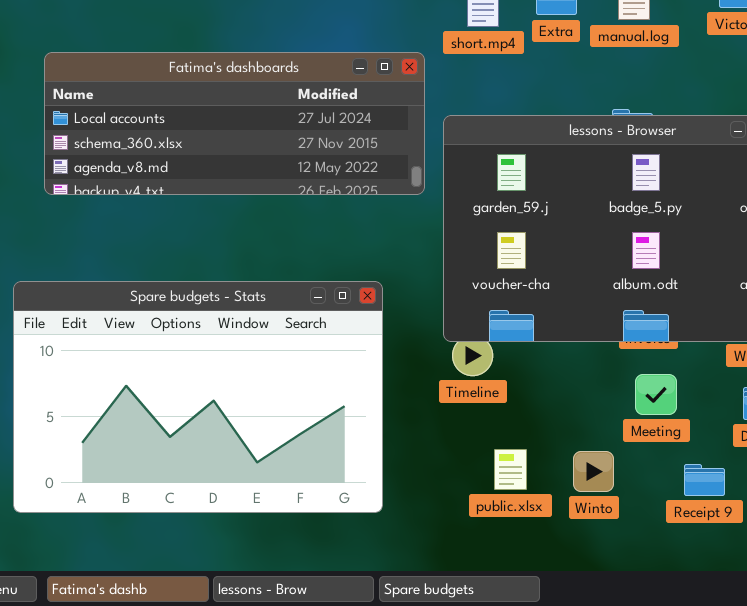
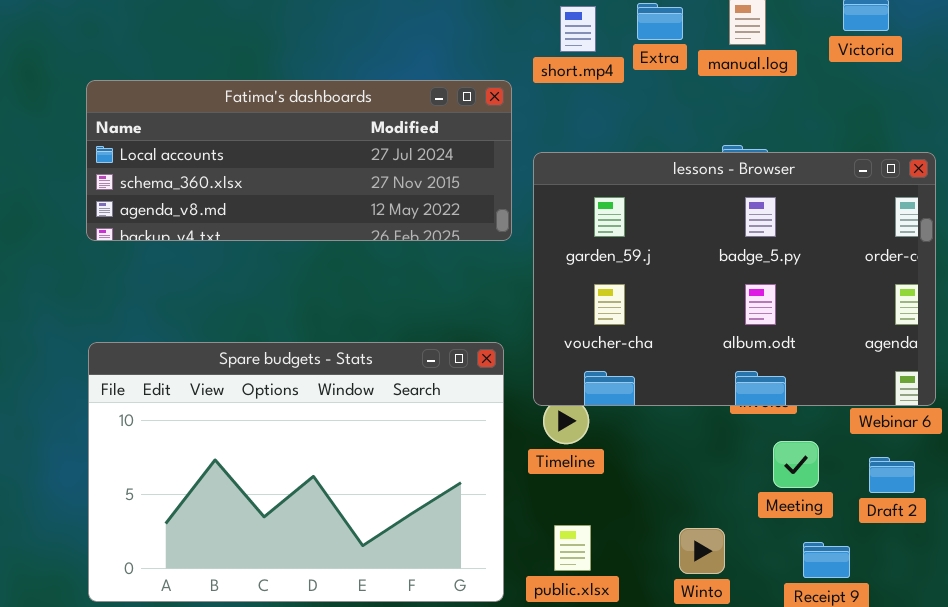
Spare budgets - Stats: [13,281,383,513] -> [88,342,504,602], moved
Meeting: [635,374,677,415] -> [773,441,819,488], moved
public.xlsx: [494,449,527,490] -> [554,525,591,571], moved

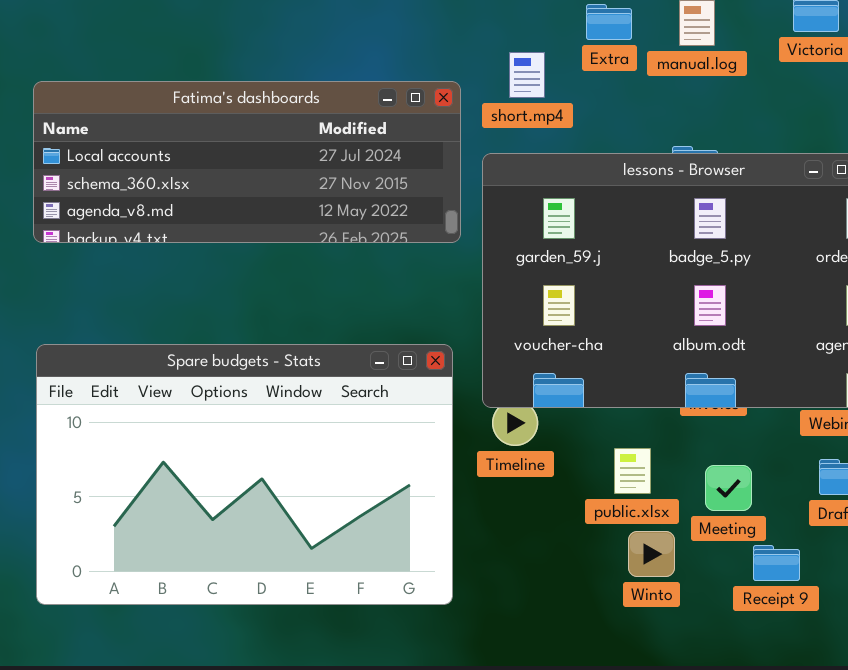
short.mp4: [560,6,596,52] -> [509,52,545,98], moved
Meeting: [773,441,819,488] -> [705,465,752,511], moved
public.xlsx: [554,525,591,571] -> [614,448,651,494], moved

